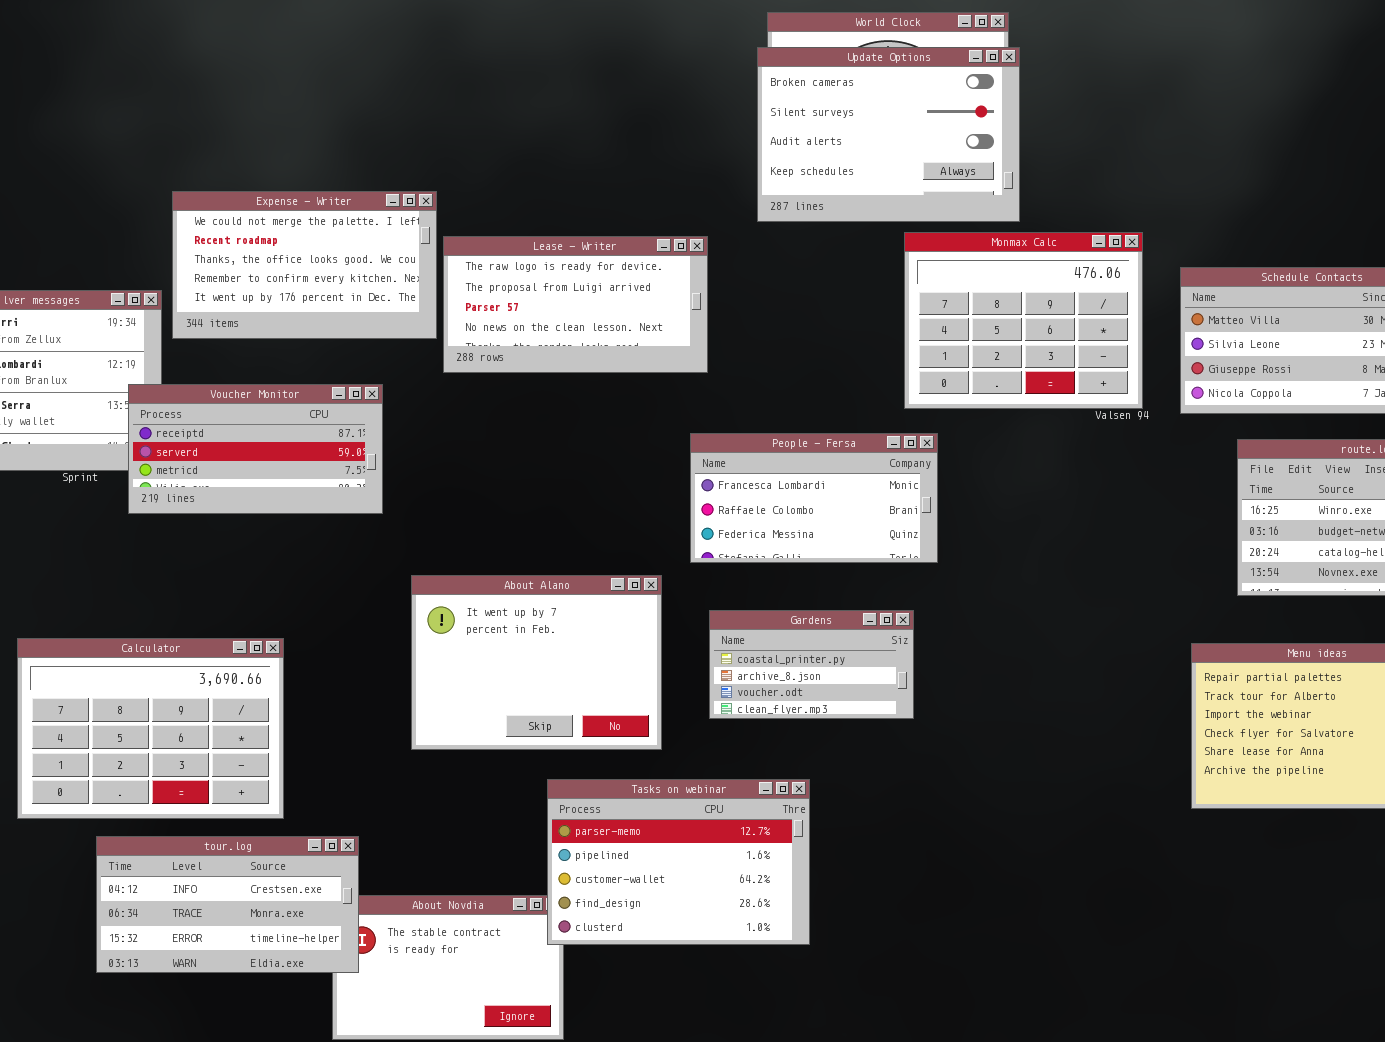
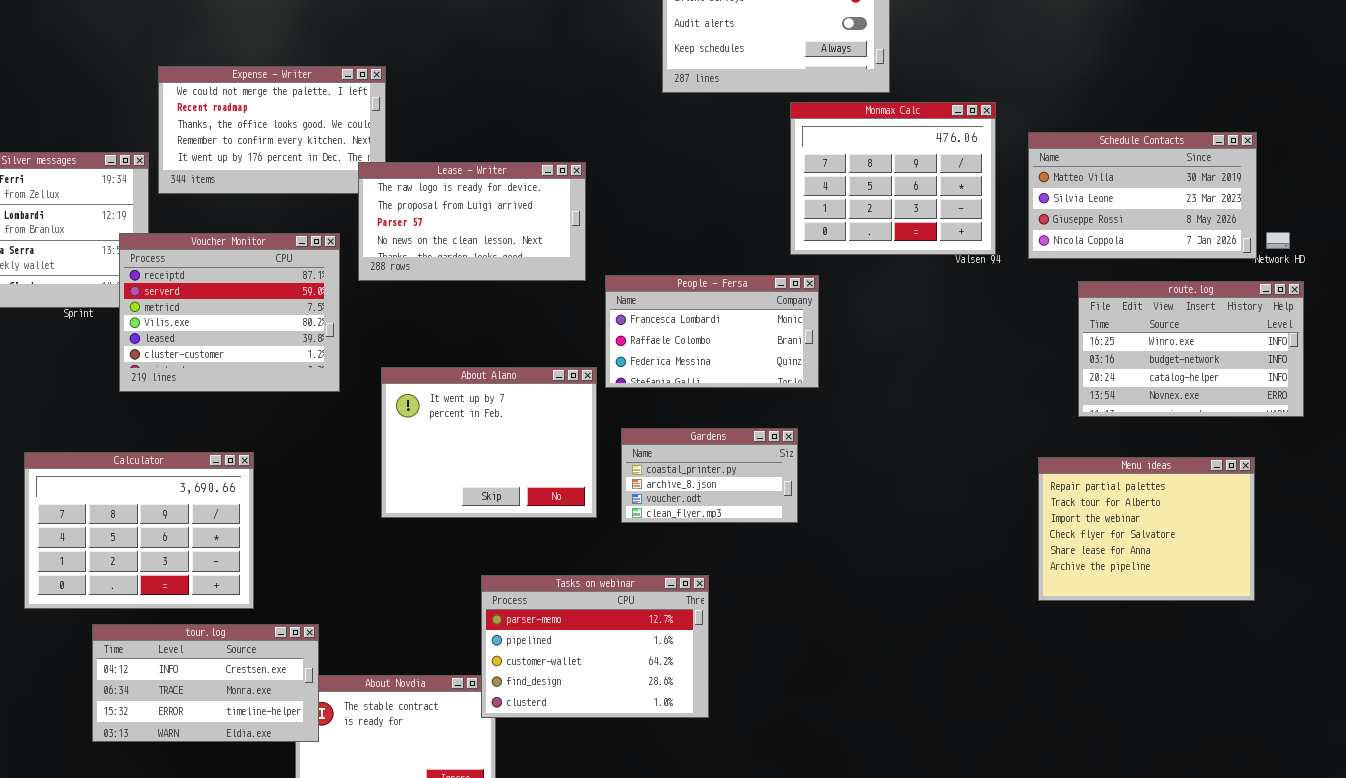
Lease - Writer: [443,236,708,373] -> [358,162,586,281], moved
Voucher Monitor: [128,384,383,514] -> [119,233,340,392], resized
About Alano: [411,575,662,750] -> [381,367,597,518], moved

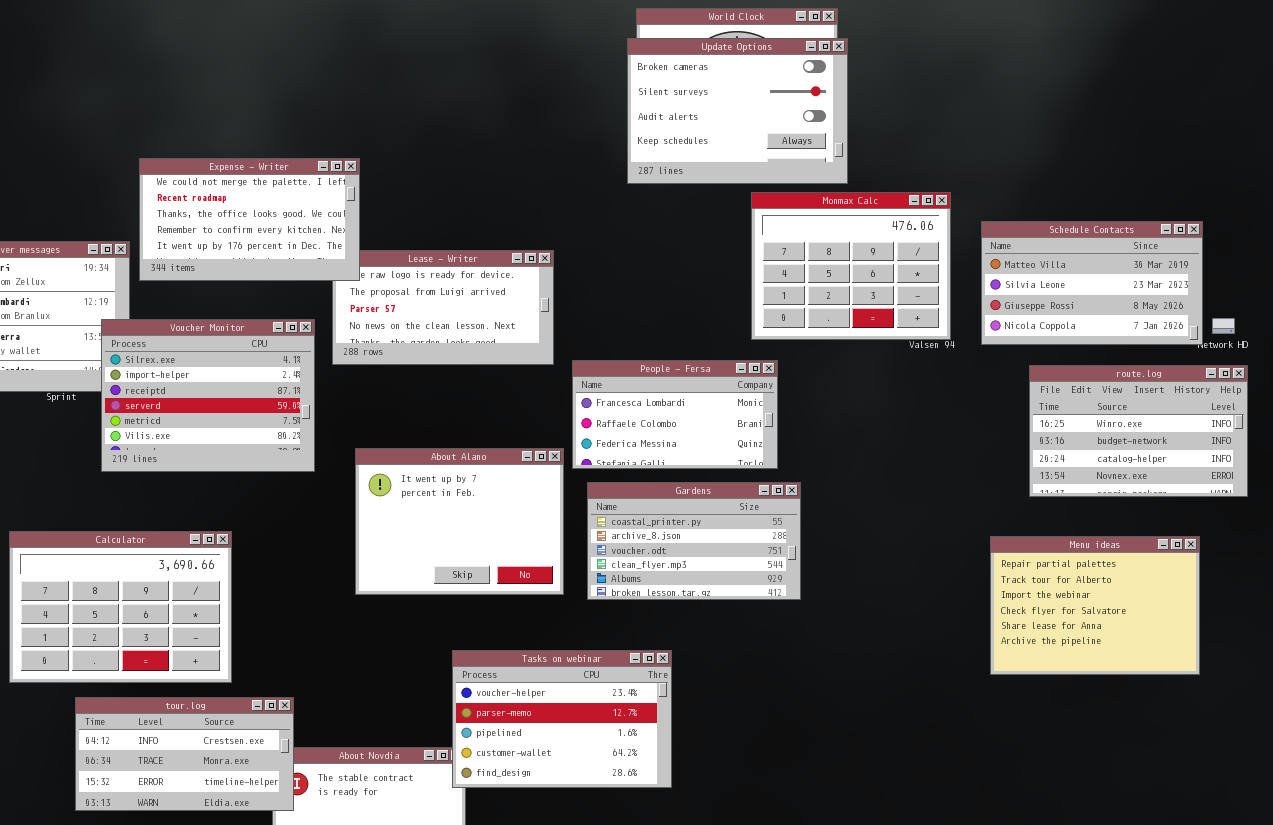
Expense - Writer: [158,66,386,194] -> [139,158,360,281], raised
Voucher Monitor: [119,233,340,392] -> [101,319,315,472], scrolled up 2 rows
Gardens: [621,428,798,523] -> [587,482,801,600], resized
Tasks on webinar: [481,575,709,718] -> [452,650,672,788], scrolled up 1 row

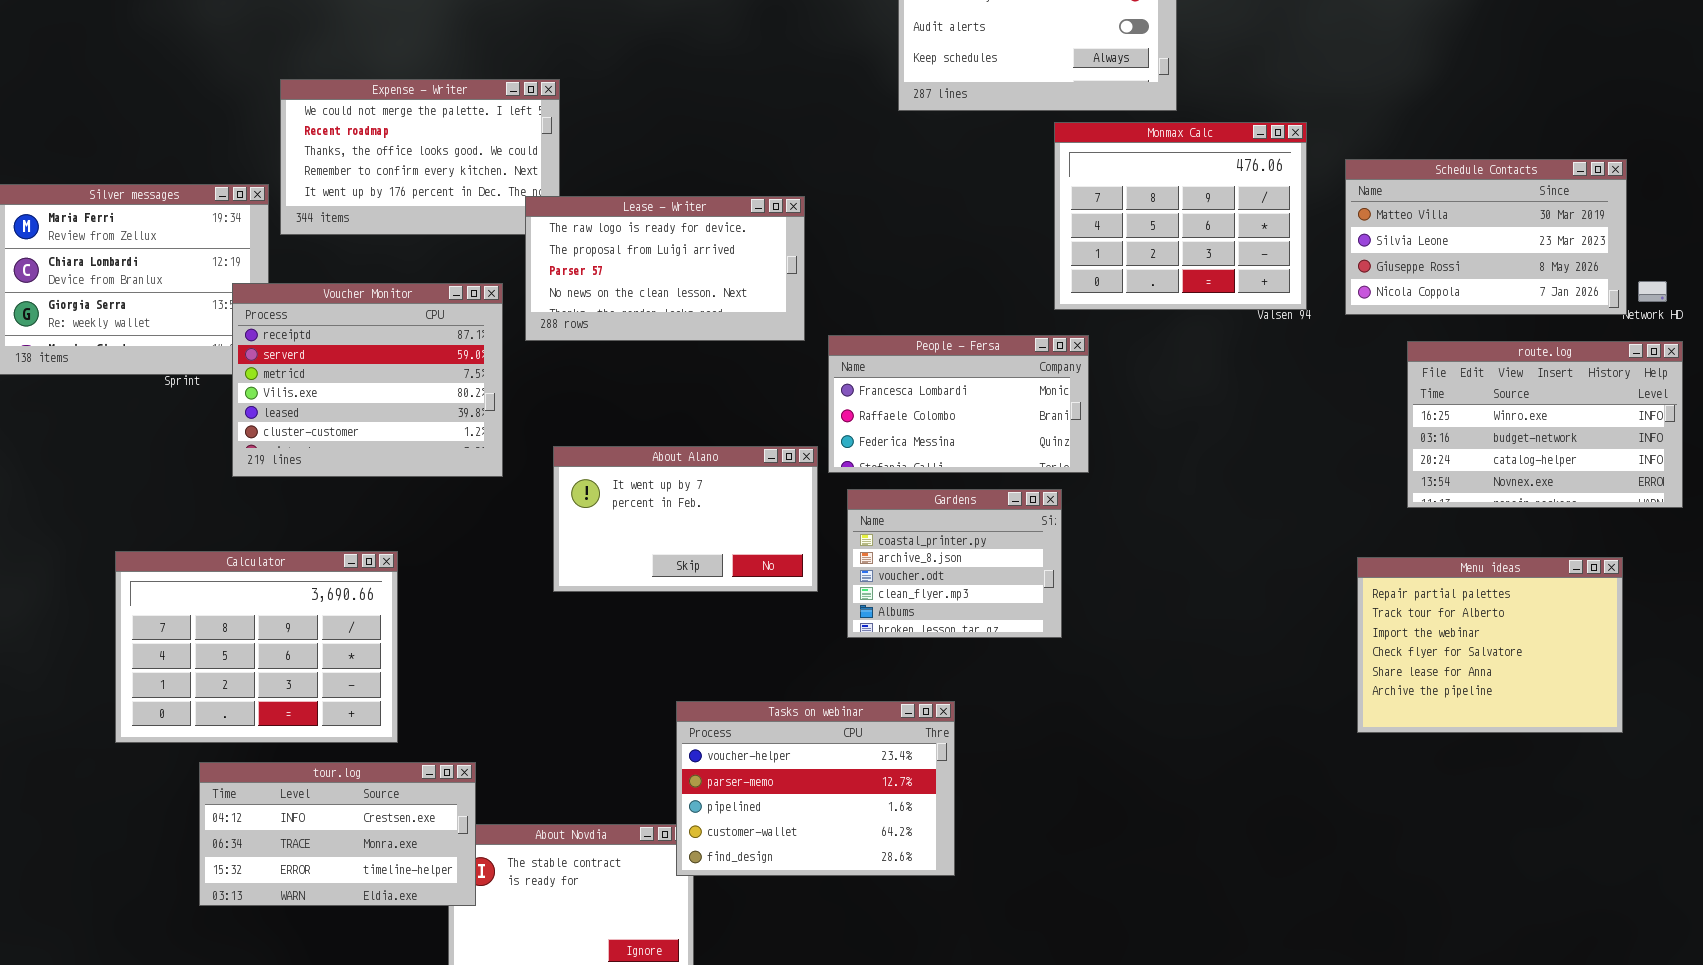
Lease - Writer: [332,250,554,365] -> [525,196,805,341], raised
Voucher Monitor: [101,319,315,472] -> [232,283,503,477], scrolled down 2 rows
About Alano: [355,448,564,595] -> [553,446,818,592], resized
Gardens: [587,482,801,600] -> [847,489,1062,638], resized

